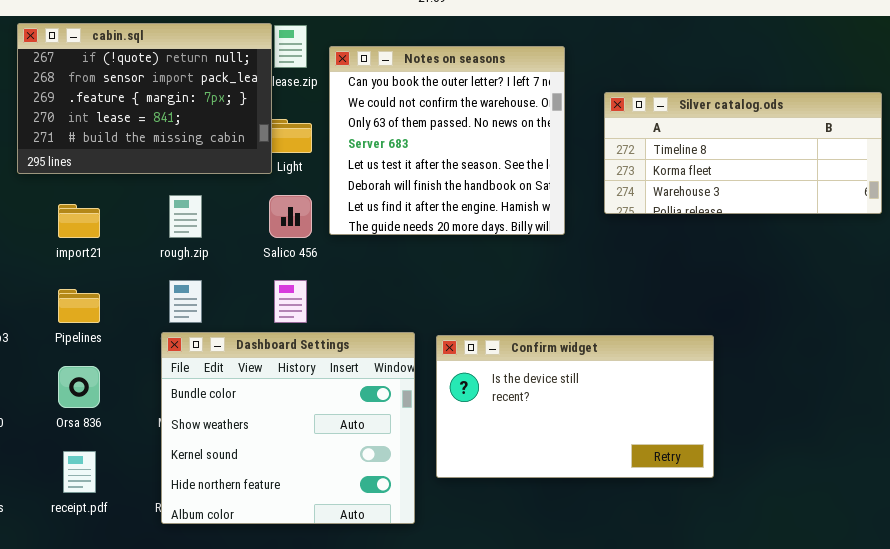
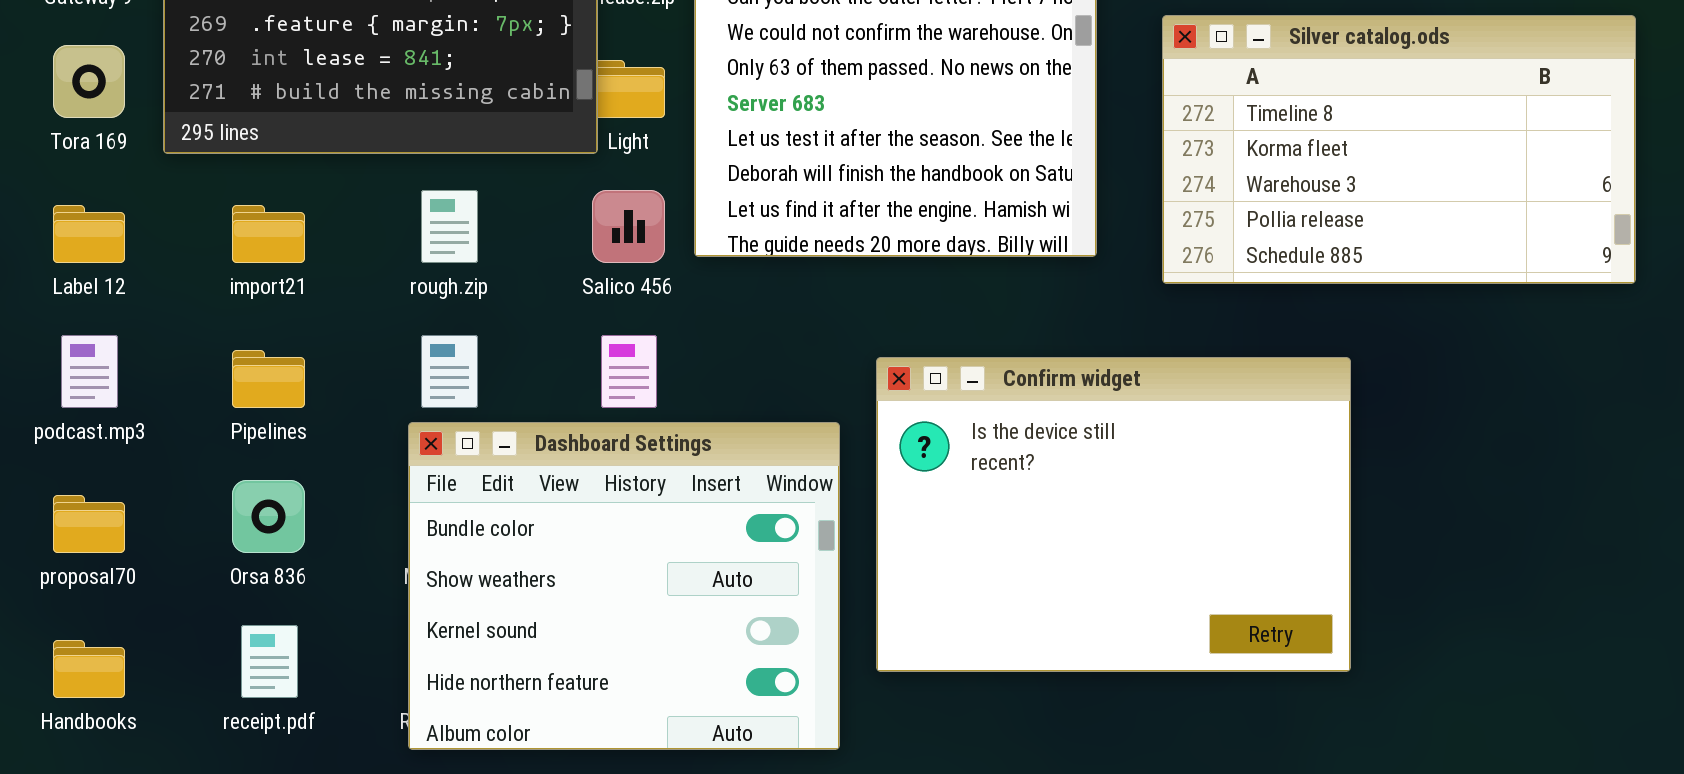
Silver catalog.ods: [604,92,882,214] -> [1162,15,1636,284], resized
Confirm widget: [436,335,714,478] -> [876,357,1351,672], resized

